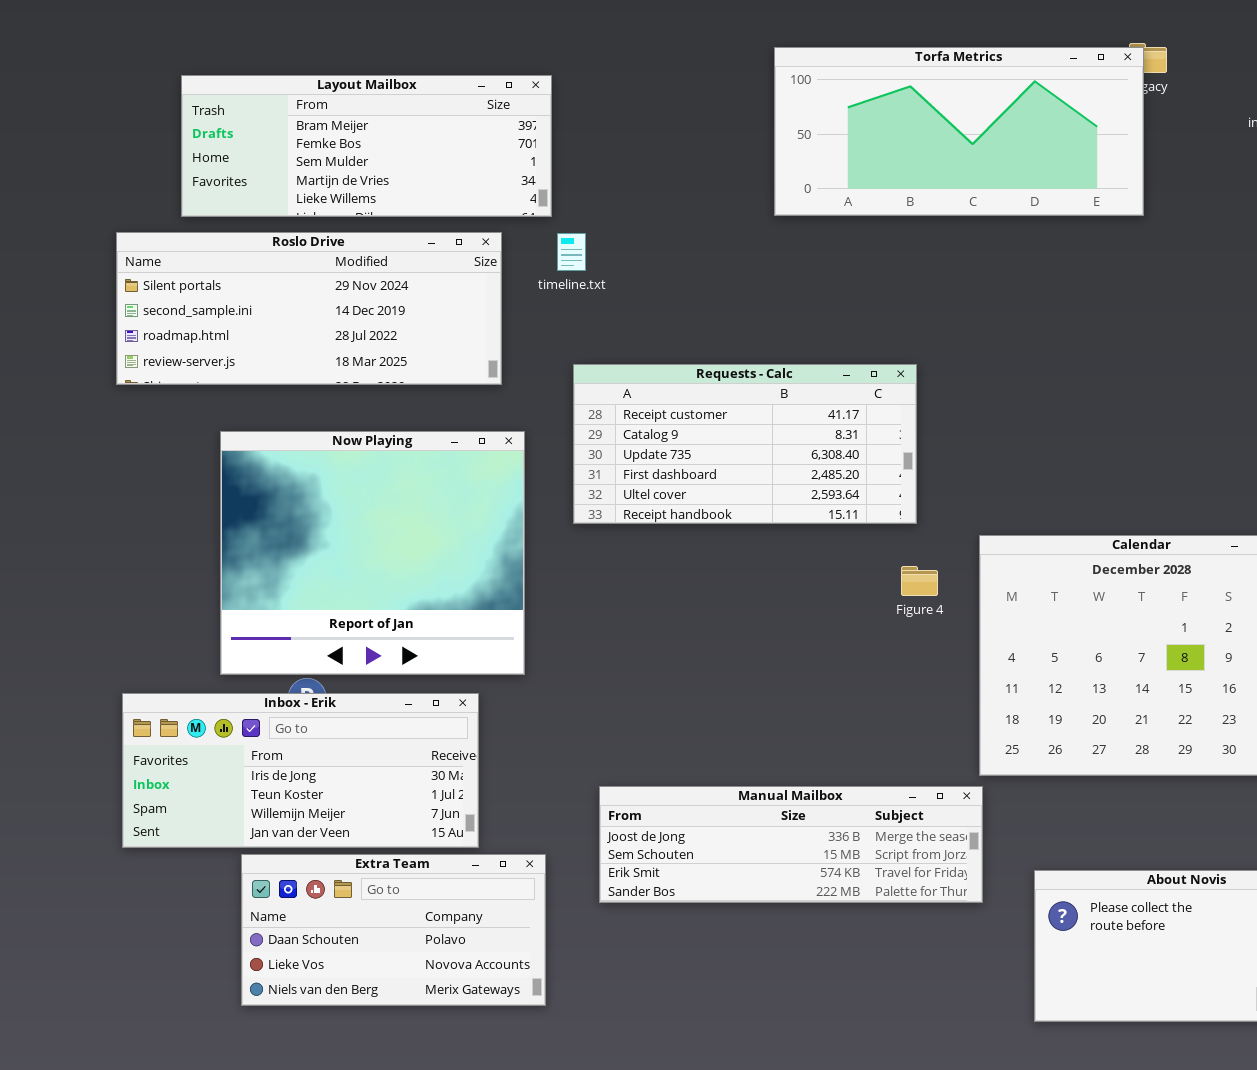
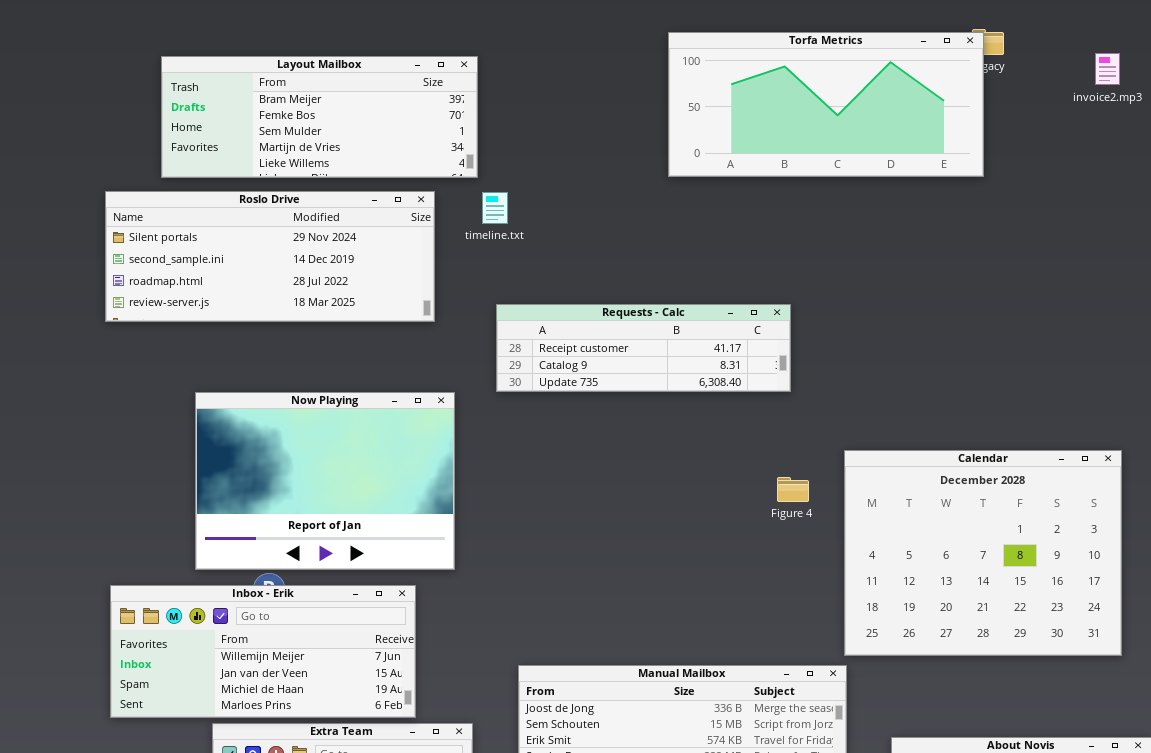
Requests - Calc: [573,364,917,524] -> [496,304,791,392], resized
Now Playing: [220,431,525,675] -> [195,392,455,570], resized
Inbox - Erik: [122,693,479,848] -> [110,585,416,718], scrolled down 2 rows

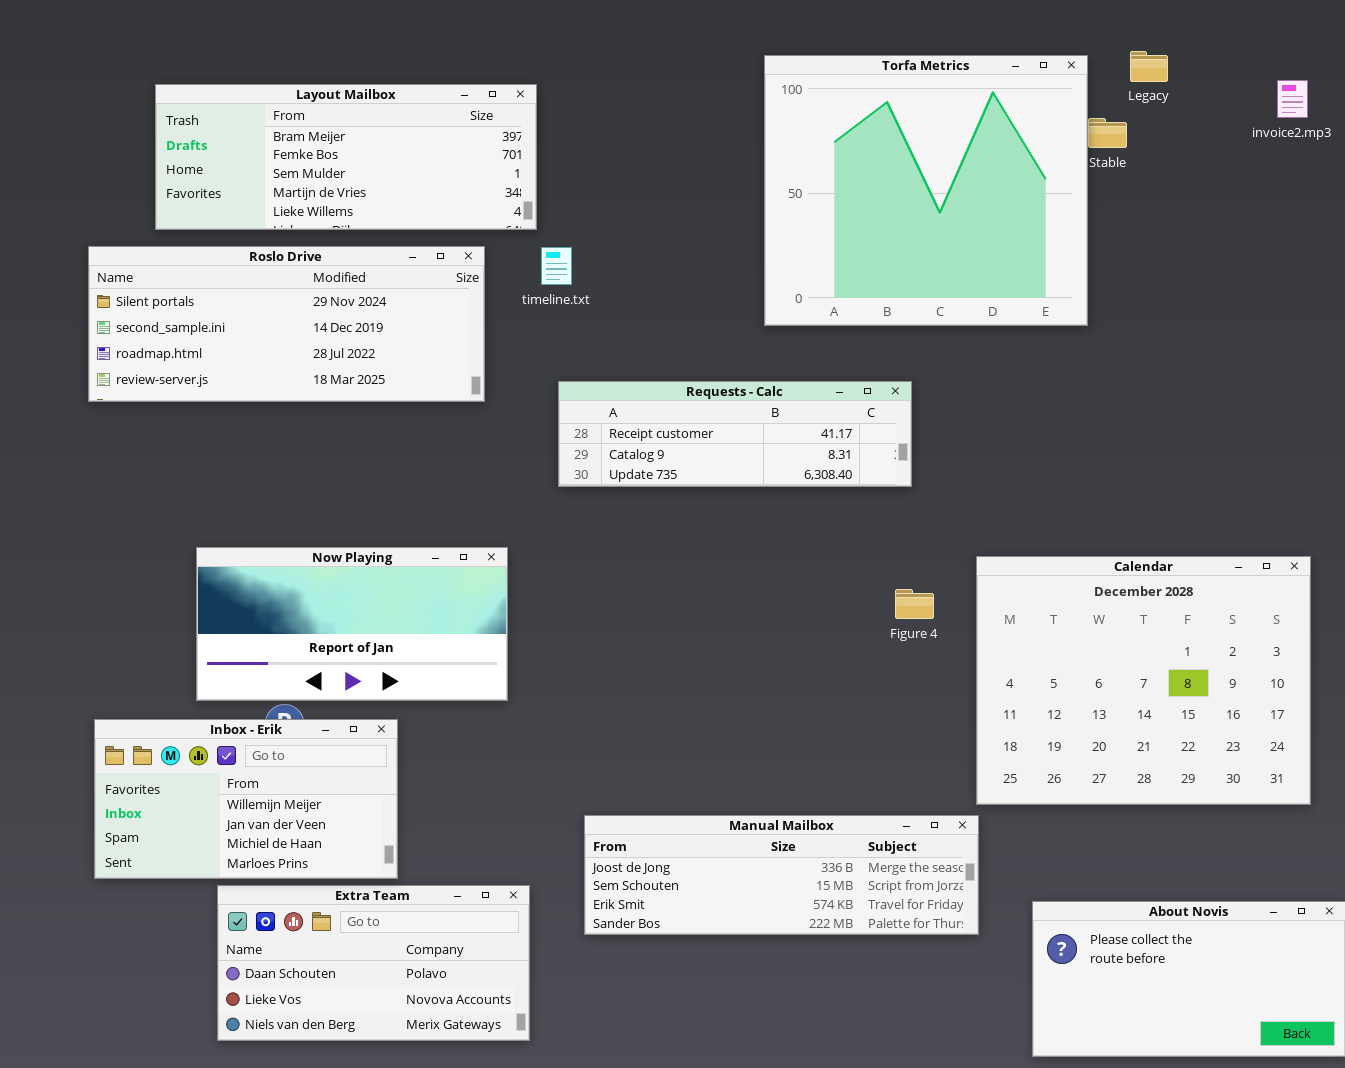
Torfa Metrics: [668,32,984,177] -> [764,55,1088,326], resized
Now Playing: [195,392,455,570] -> [196,547,508,701], resized
Inbox - Erik: [110,585,416,718] -> [94,719,398,879], resized

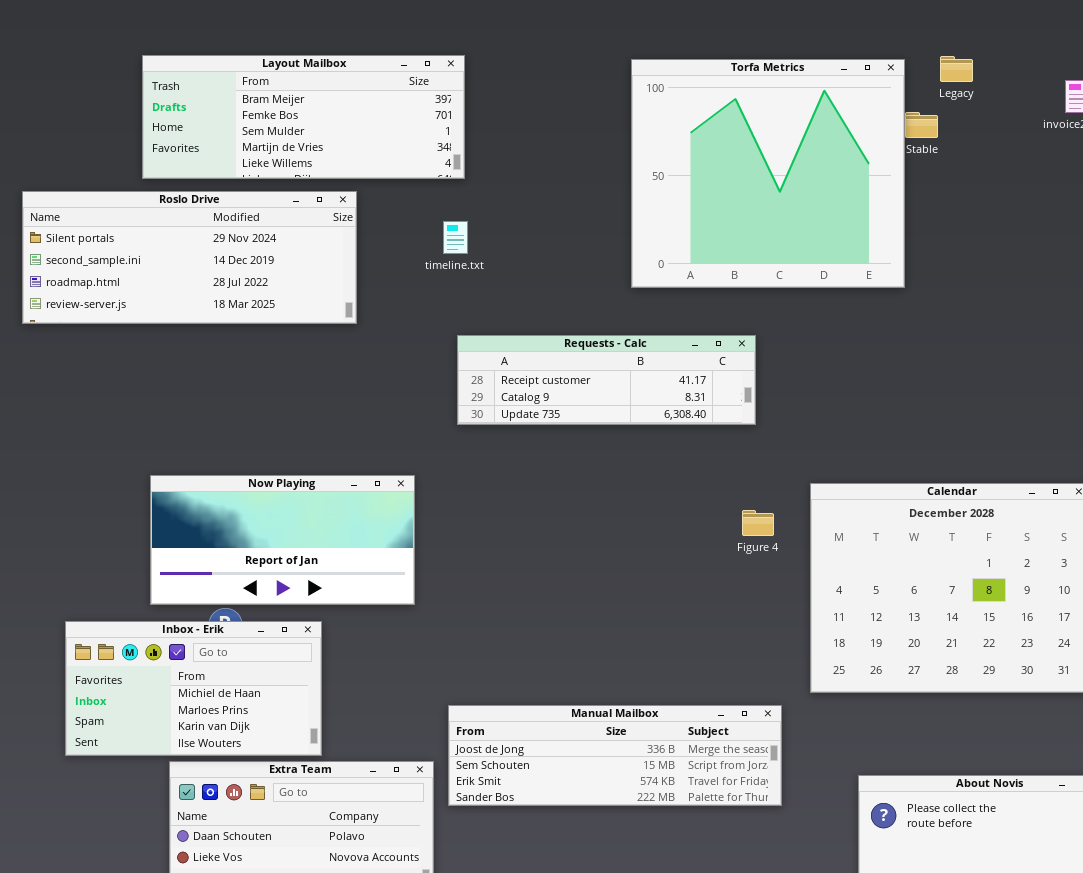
Layout Mailbox: [155,84,537,230] -> [142,55,465,179], moved
Roslo Drive: [88,246,485,402] -> [22,191,357,324], moved
Inbox - Erik: [94,719,398,879] -> [65,621,322,756], scrolled down 2 rows
Manual Mailbox: [584,815,979,935] -> [448,705,782,806], moved

